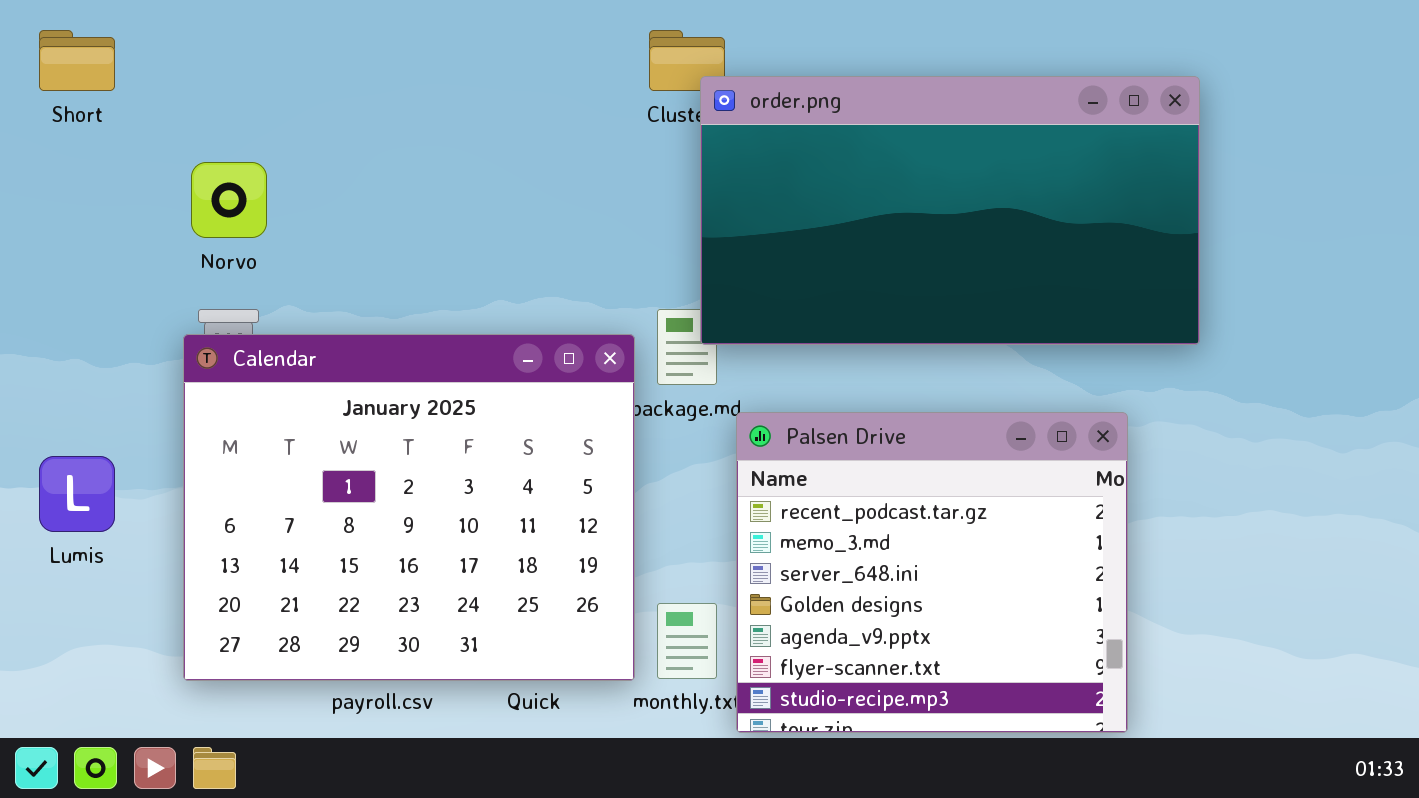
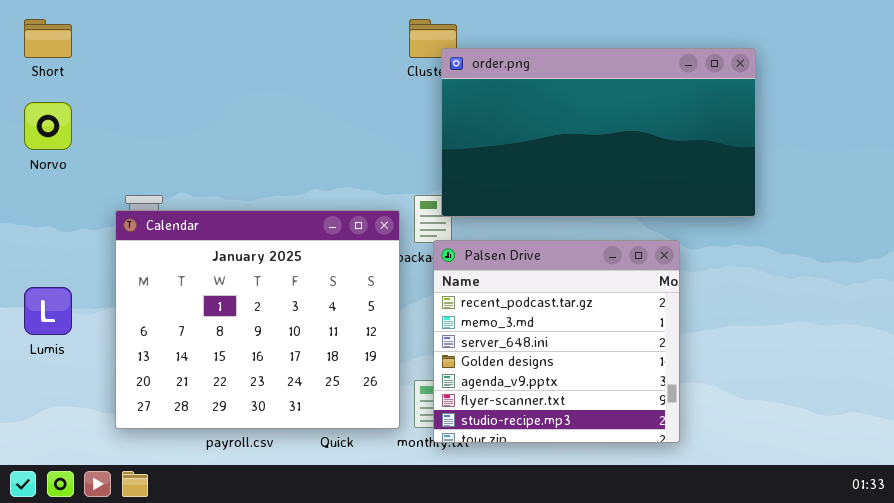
Norvo: [191,162,267,238] -> [24,102,72,150], moved
Palsen Drive: [736,412,1128,733] -> [433,240,680,443], moved

